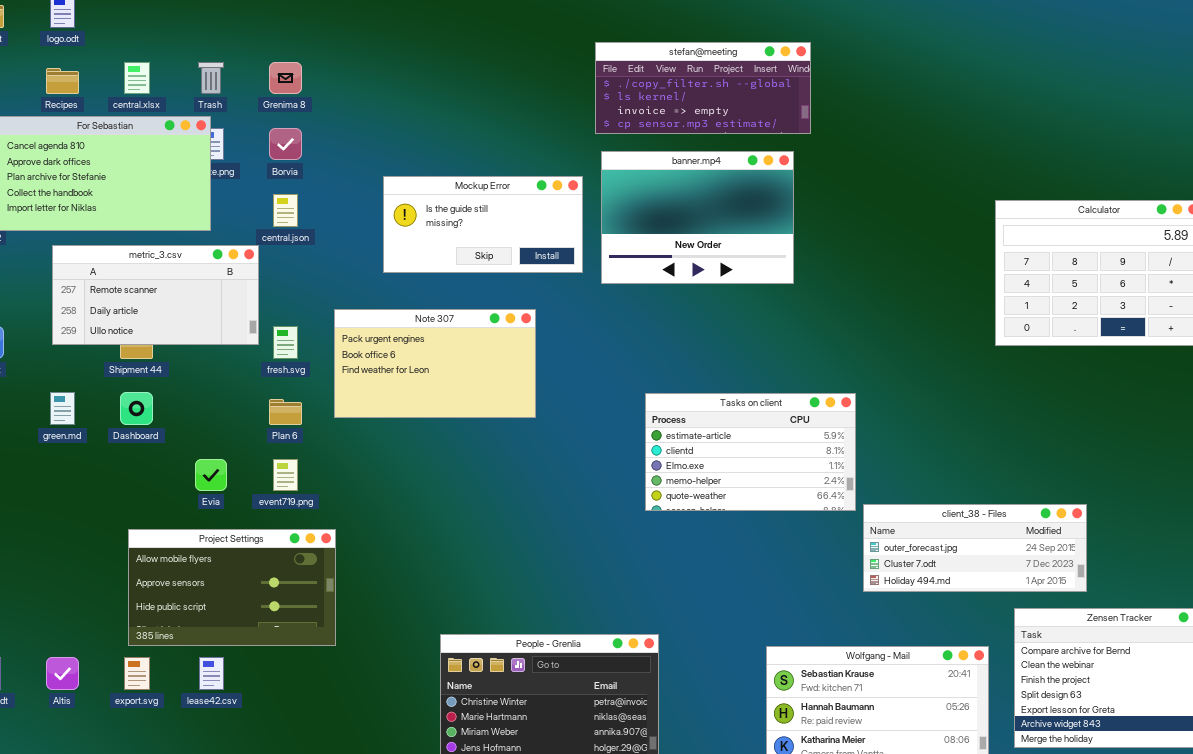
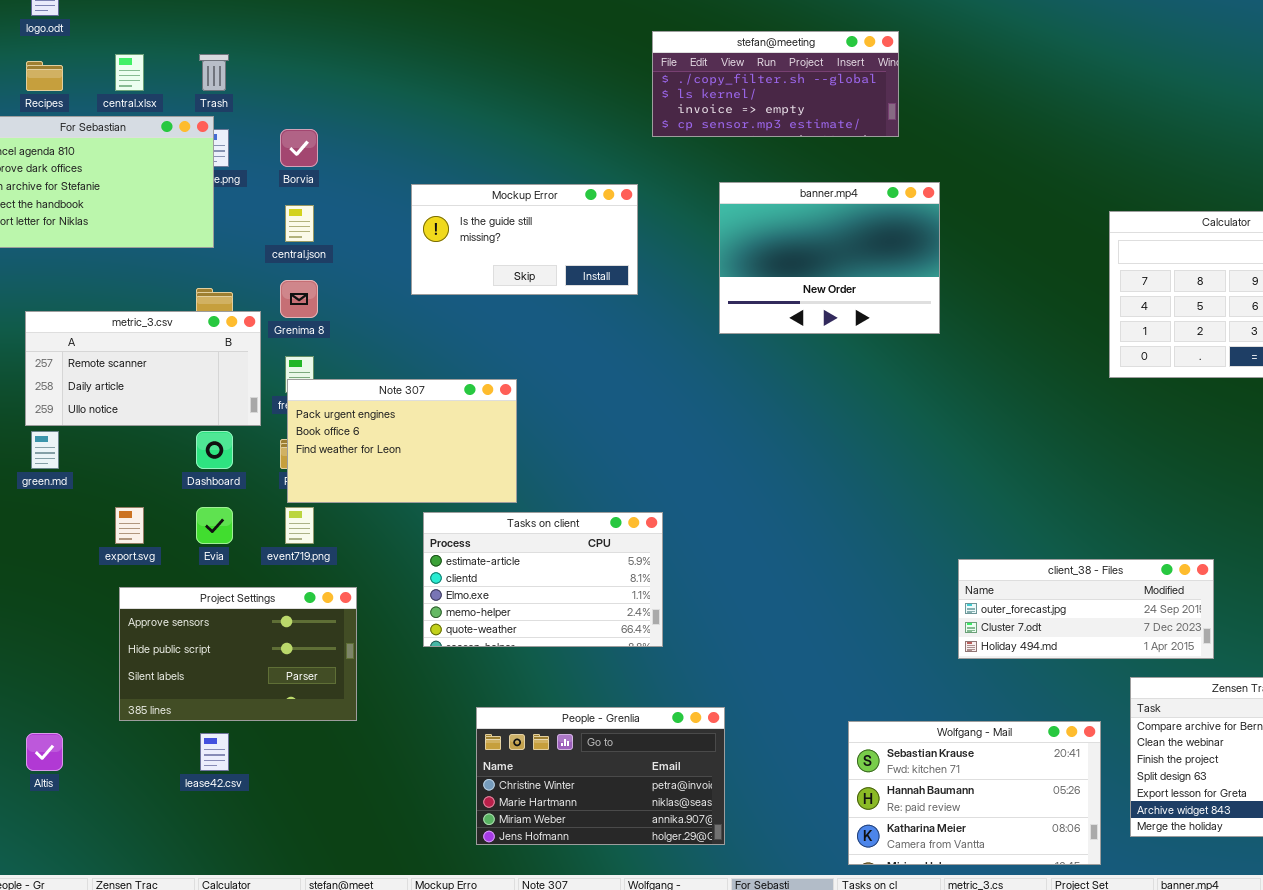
Grenima 8: [269,62,302,94] -> [280,280,318,318], moved
banner.mp4: [601,151,794,284] -> [719,182,940,334], moved
metric_3.csv: [52,245,259,345] -> [25,311,261,426], moved
Note 307: [334,309,536,418] -> [287,379,517,503], moved
Dashboard: [120,392,153,425] -> [196,431,233,469], moved
Tasks on client: [645,393,856,511] -> [423,512,663,647], moved
Project Settings: [128,529,336,646] -> [119,587,357,721], scrolled down 1 row
export.svg: [124,657,150,690] -> [115,507,144,544], moved

